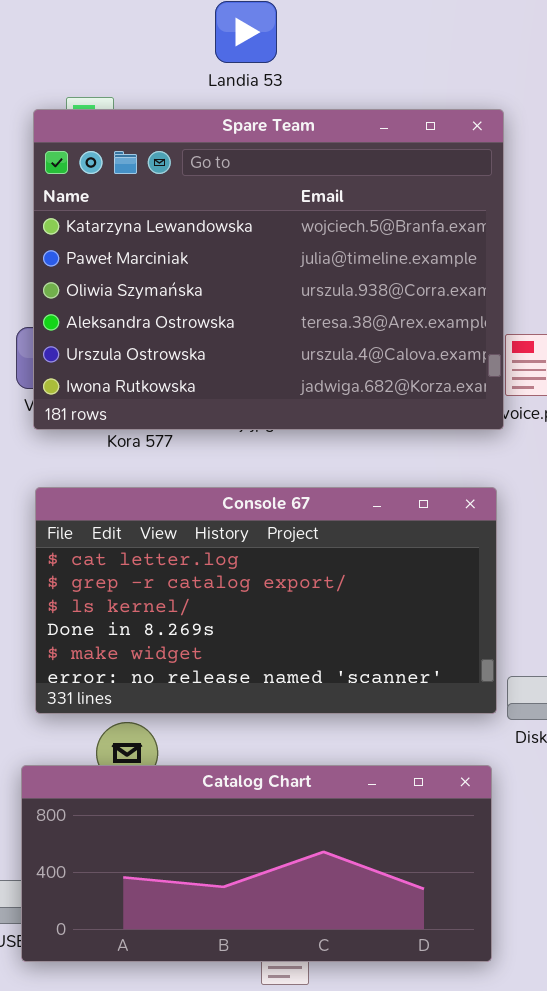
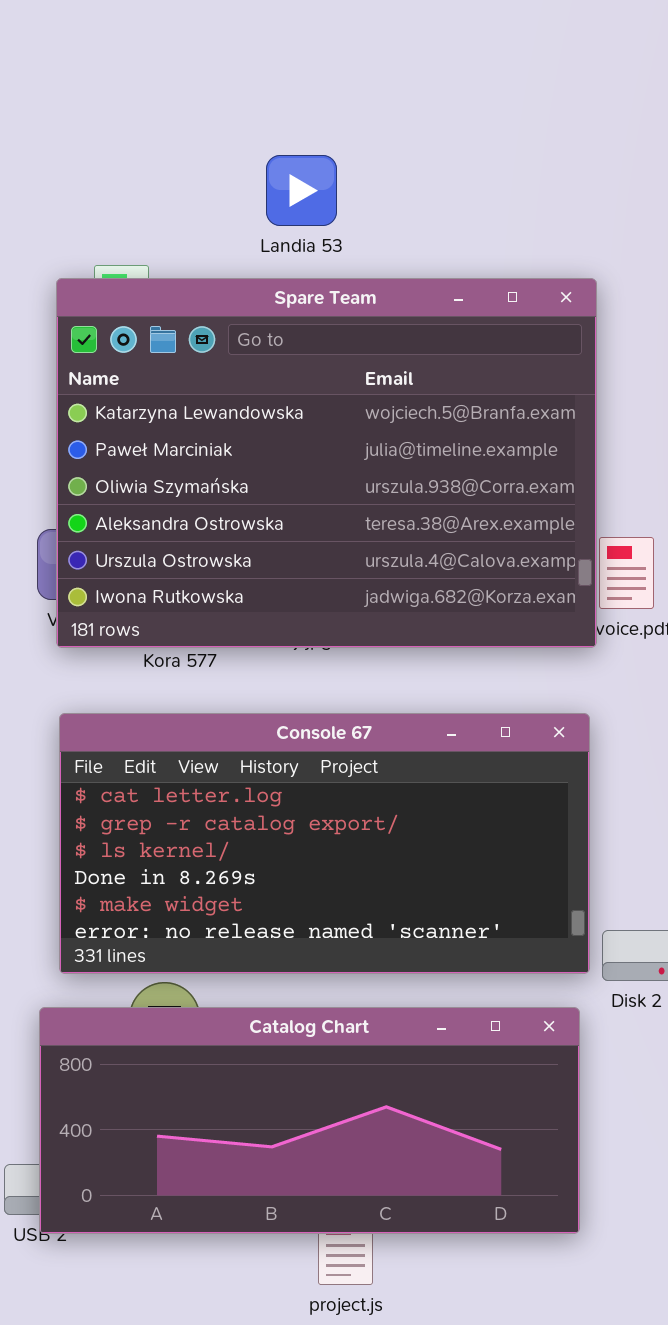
Catalog Chart: [21,765,492,962] -> [39,1007,580,1234], moved

